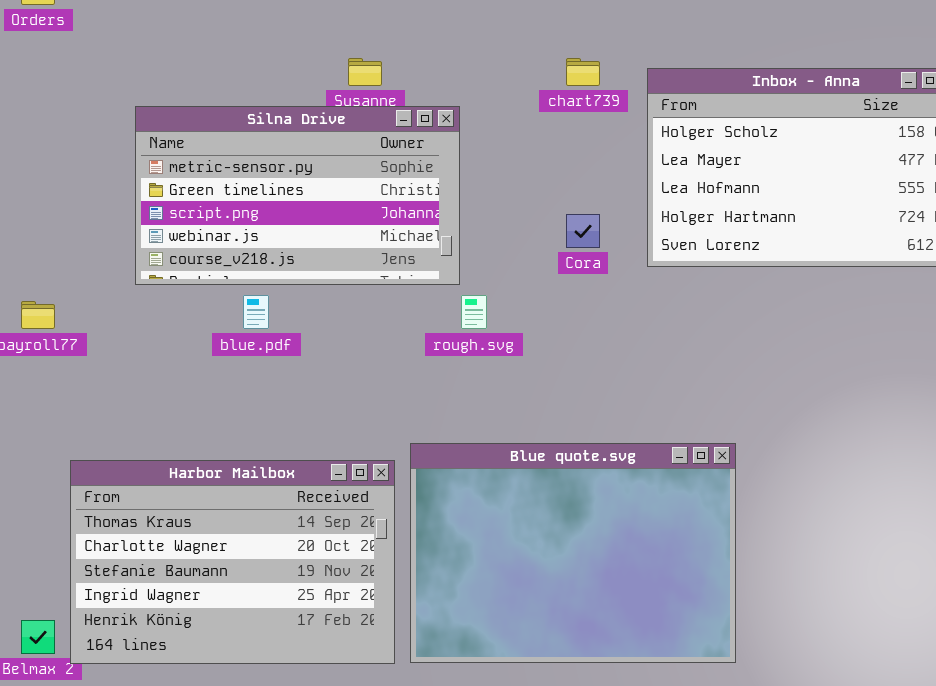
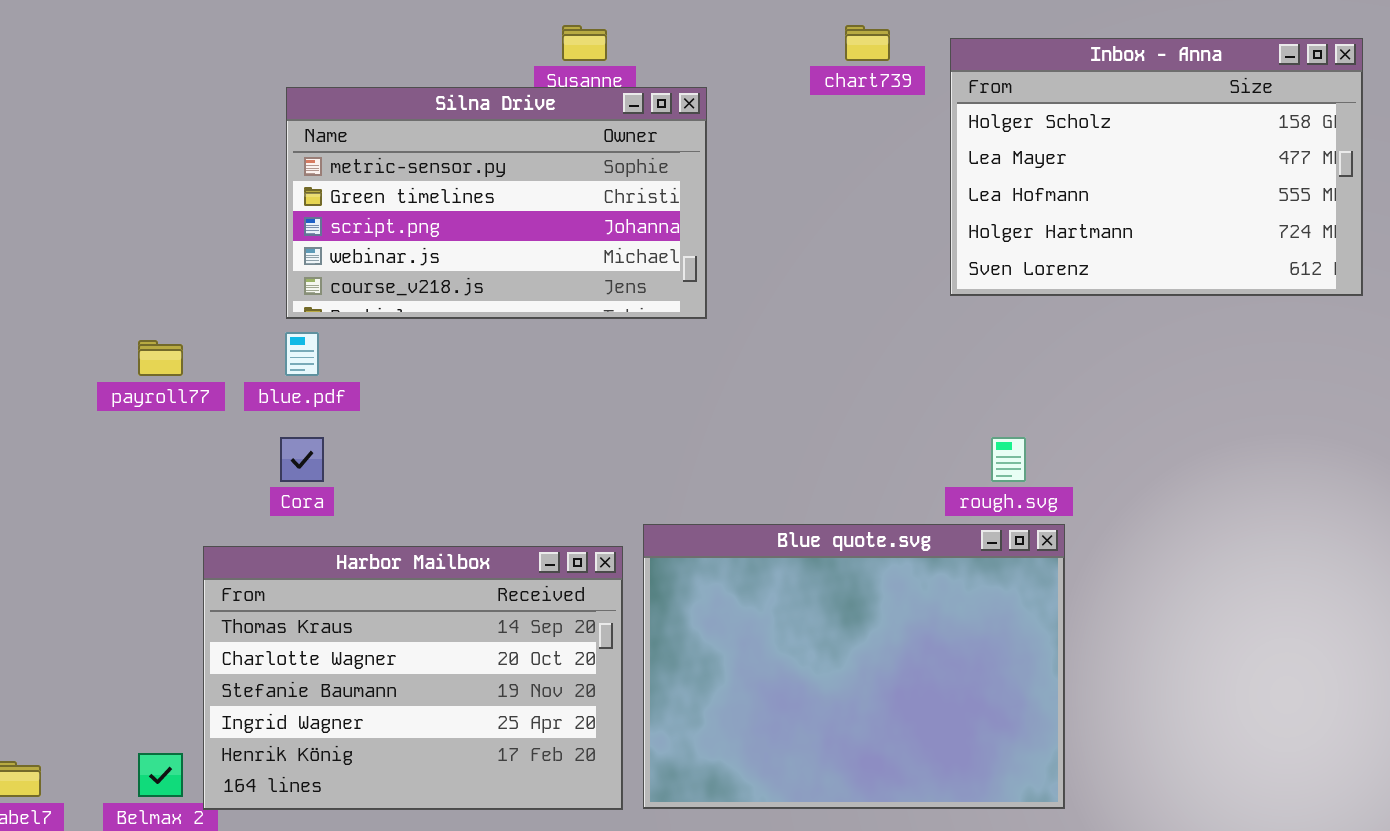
Cora: [566,214,600,248] -> [280,437,324,482], moved
blue.pdf: [243,295,269,329] -> [285,332,319,376], moved
rough.svg: [461,295,487,329] -> [991,437,1026,482], moved

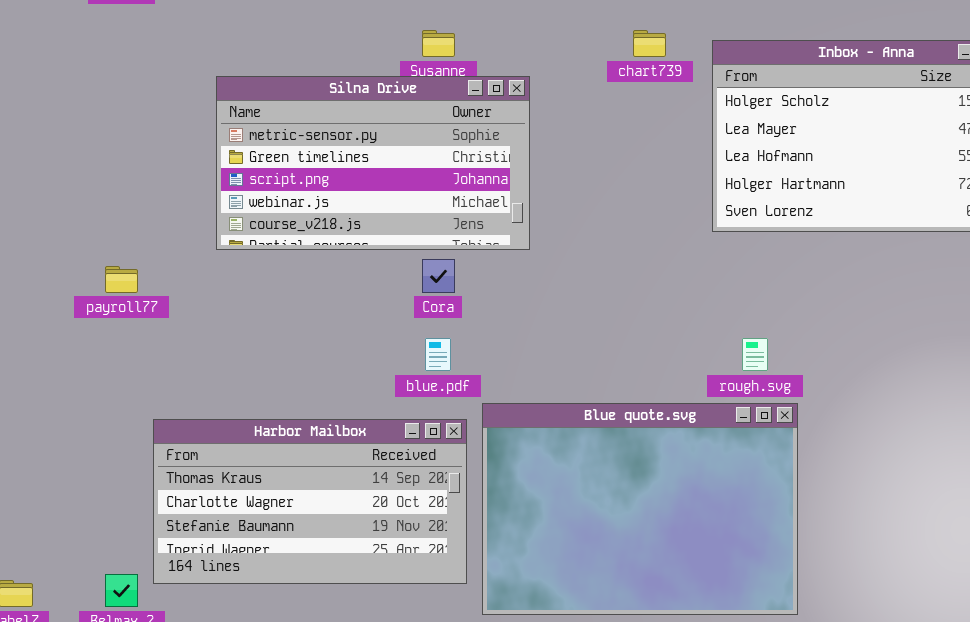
blue.pdf: [285,332,319,376] -> [425,338,451,371], moved
Cora: [280,437,324,482] -> [422,259,455,293], moved
Harbor Mailbox: [203,546,623,810] -> [153,419,467,584], resized

